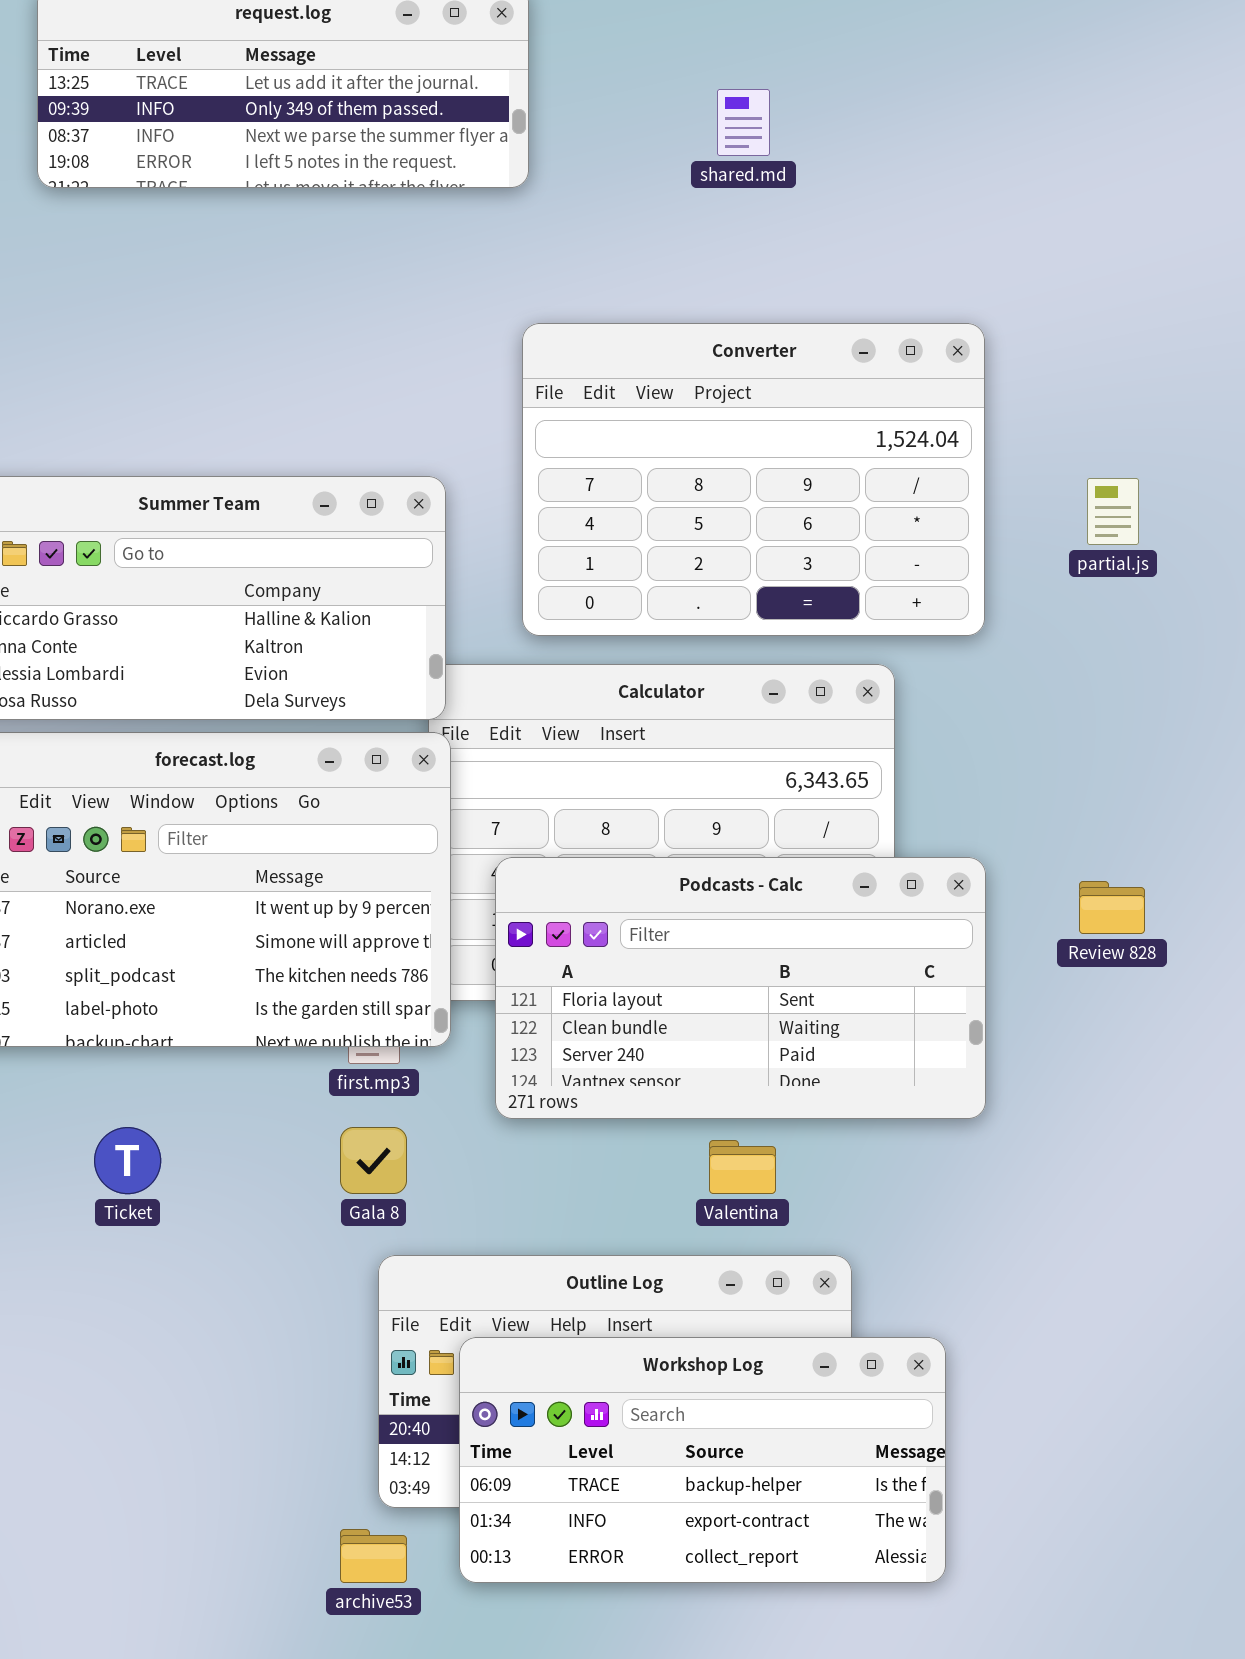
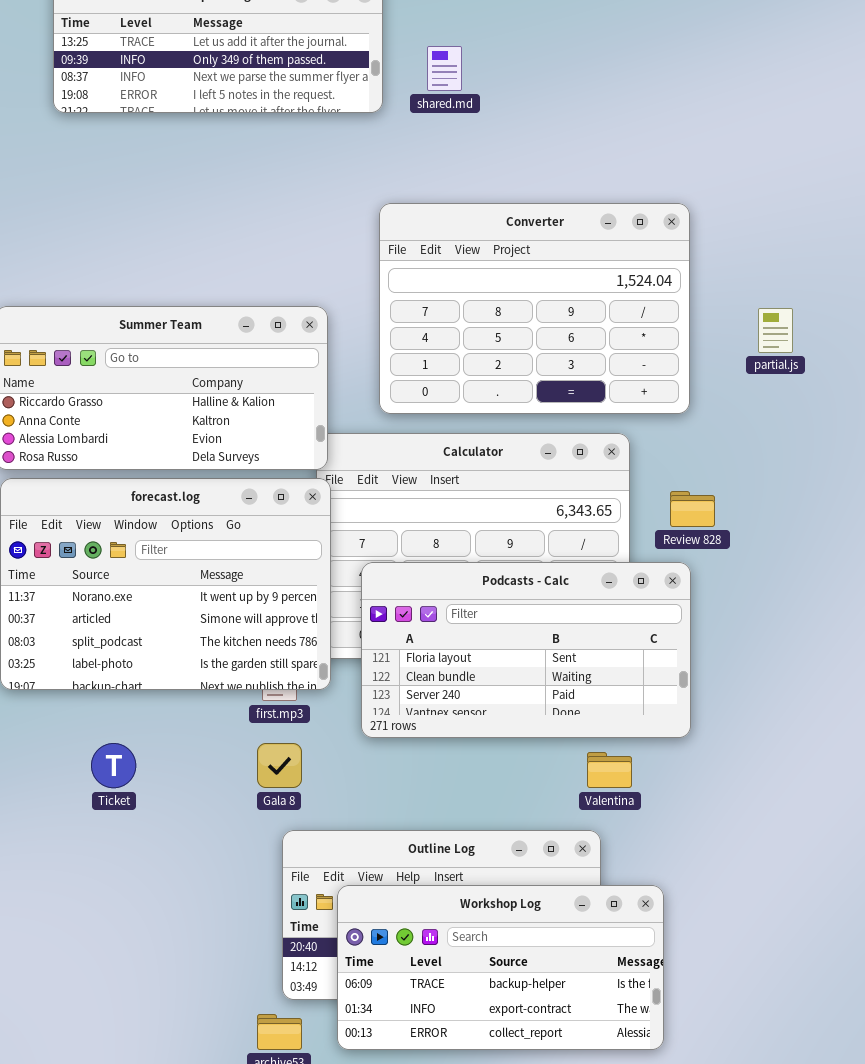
shared.md: [717,89,770,156] -> [427,46,462,91], moved
Review 828: [1079,881,1145,934] -> [670,491,715,527], moved
Valentina: [709,1140,776,1194] -> [587,752,632,788], moved

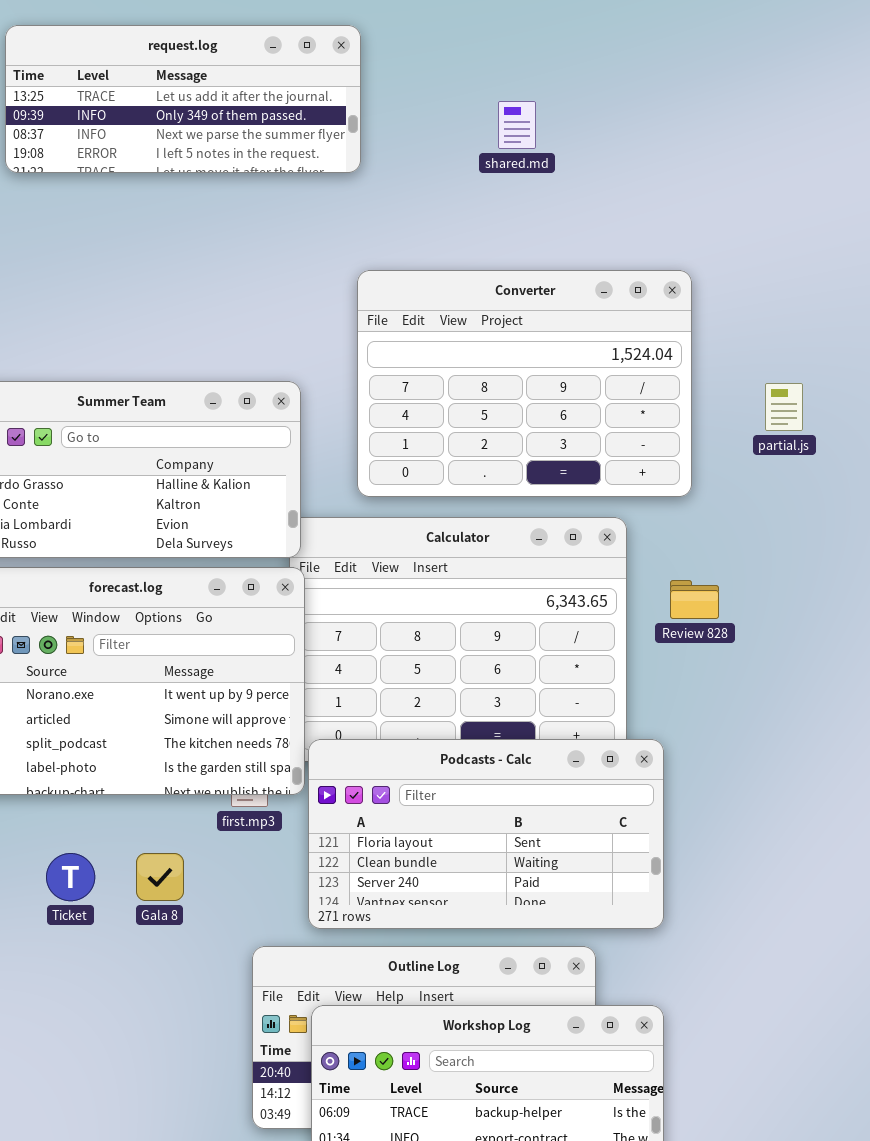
shared.md: [427,46,462,91] -> [498,101,536,149], moved
Podcasts - Calc: [361,562,691,738] -> [308,739,664,929], moved
Gala 8: [257,743,302,788] -> [136,853,184,901], moved

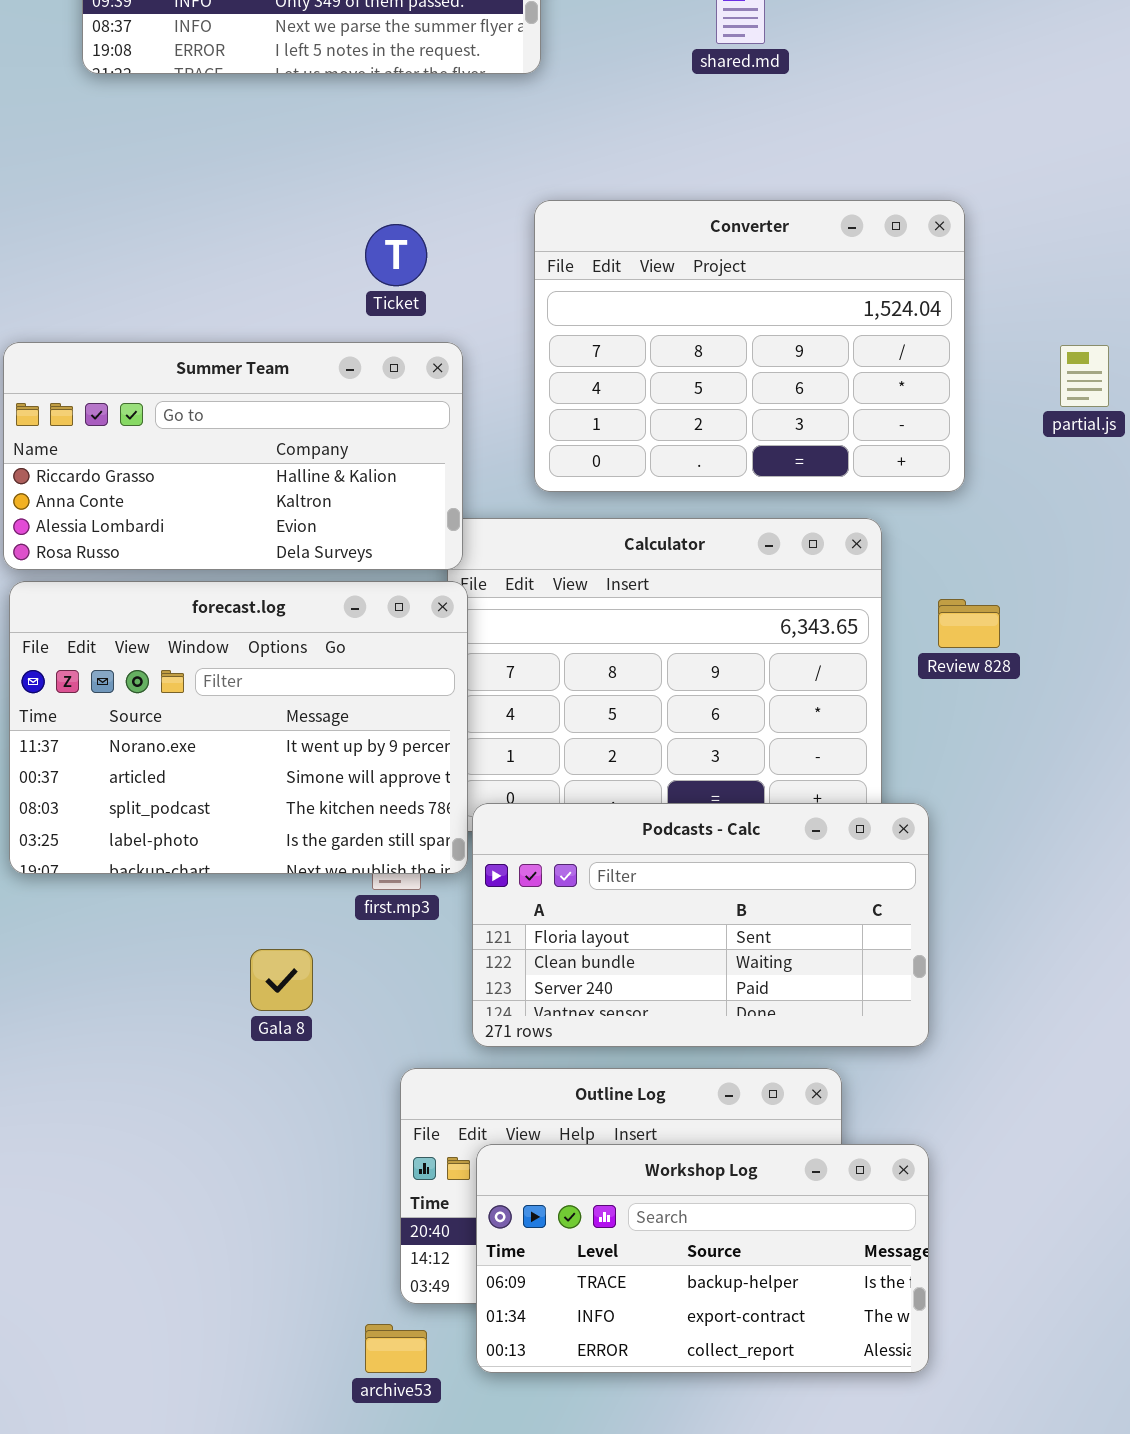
Ticket: [46,853,95,901] -> [365,224,427,286], moved

